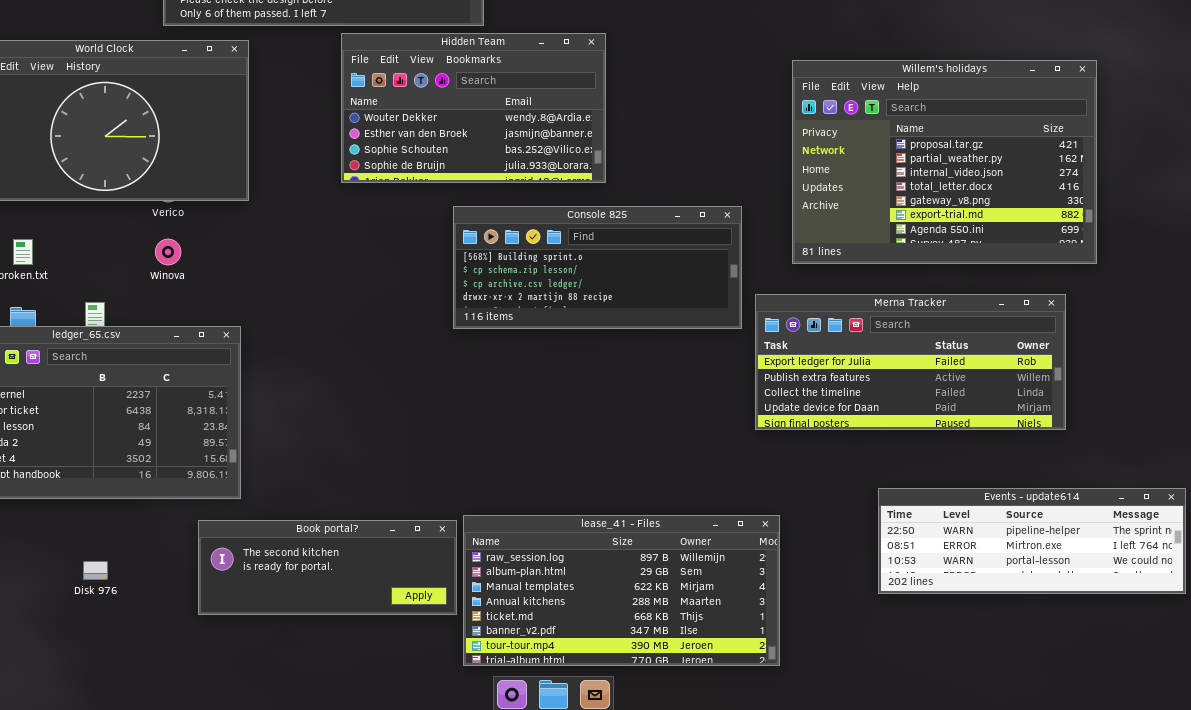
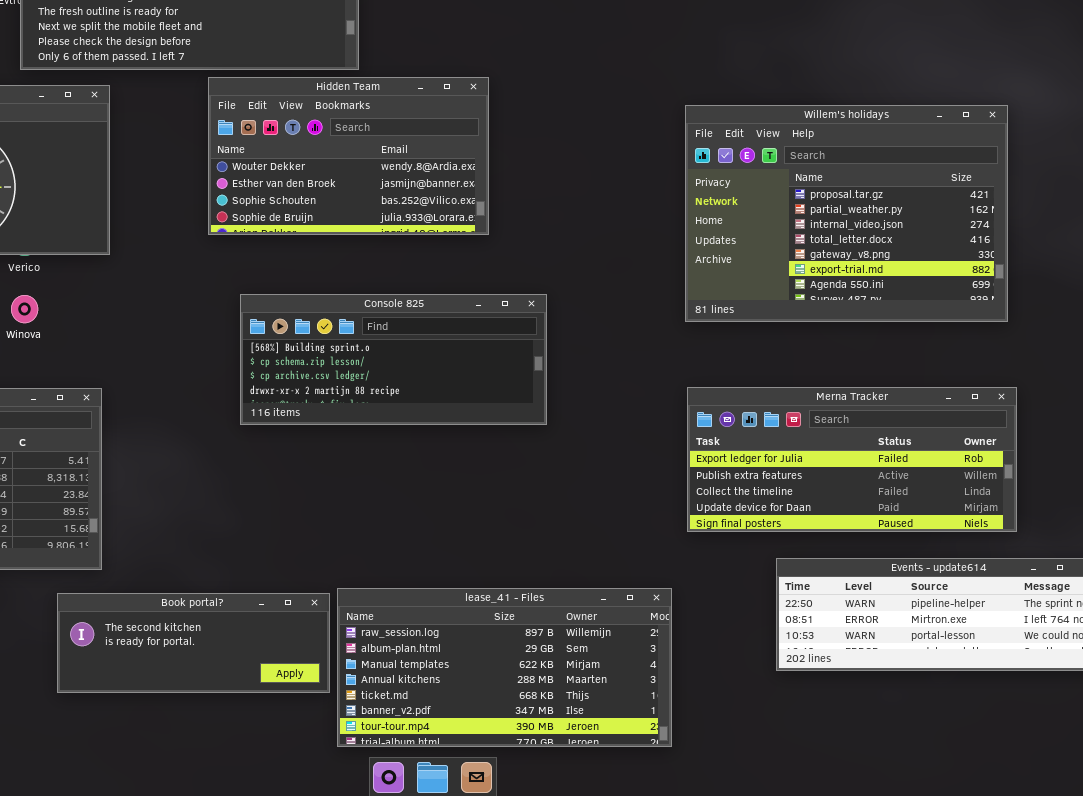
Console 825: [453,206,742,329] -> [240,294,547,425], moved
Merna Tracker: [755,294,1066,430] -> [687,387,1017,532], moved

